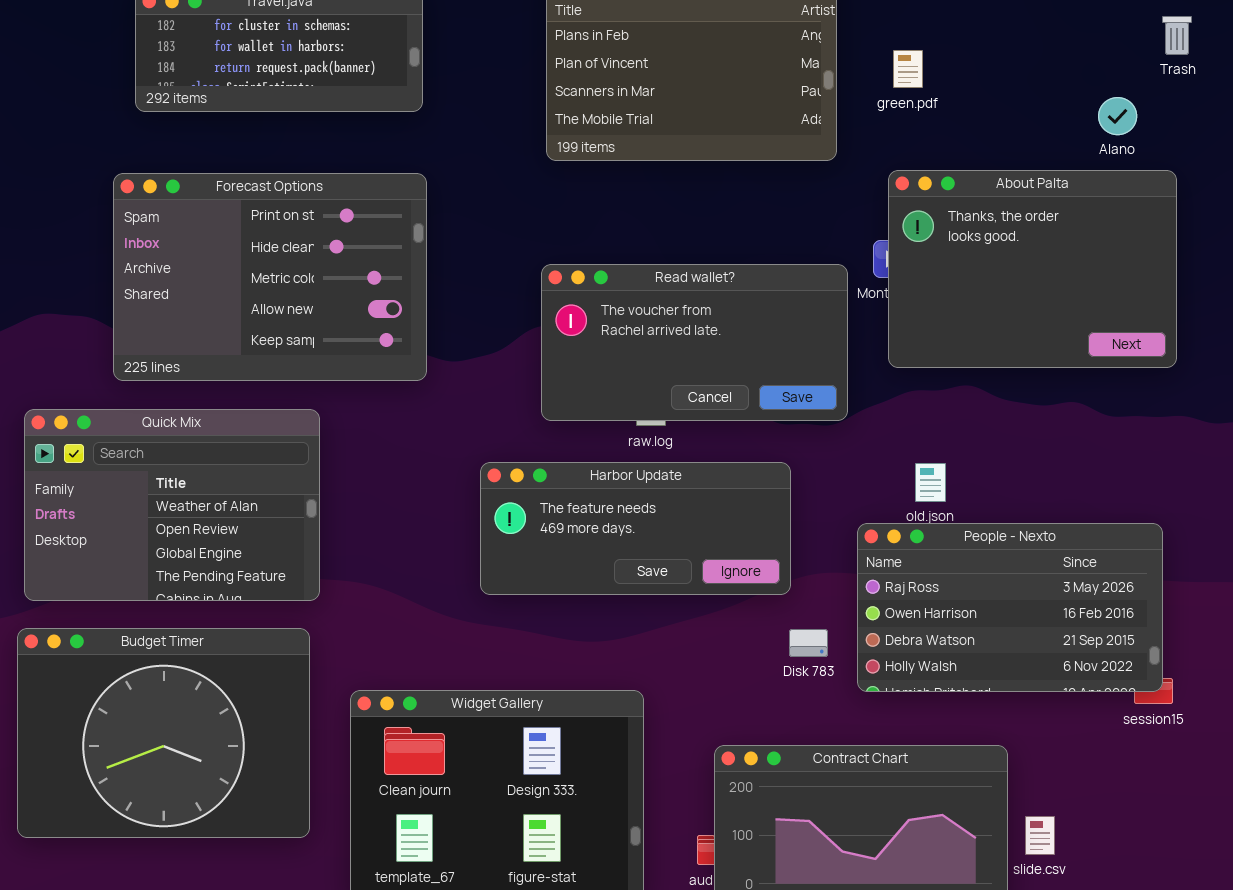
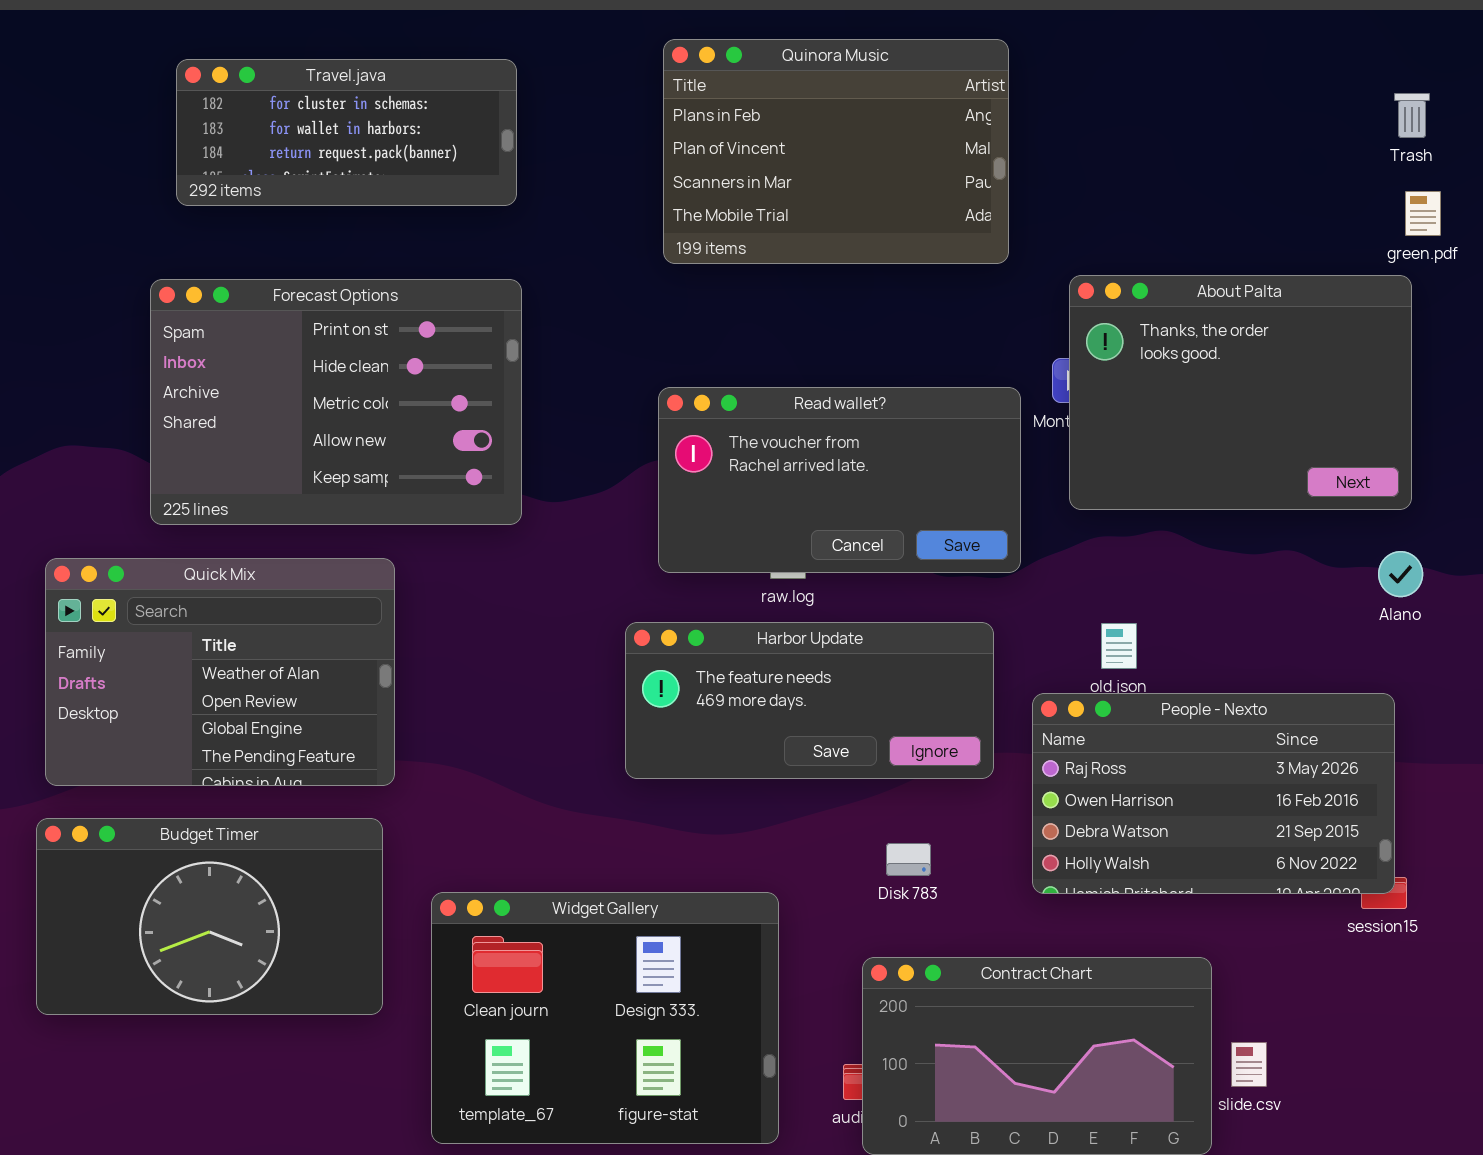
green.pdf: [893,50,923,88] -> [1405,191,1441,236], moved
Alano: [1098,97,1137,135] -> [1378,551,1423,597], moved
Harbor Update: [480,462,791,595] -> [625,622,994,779], moved
Budget Timer: [17,628,310,838] -> [36,818,383,1015], resized
Disk 783: [789,629,828,657] -> [886,843,931,876], moved

